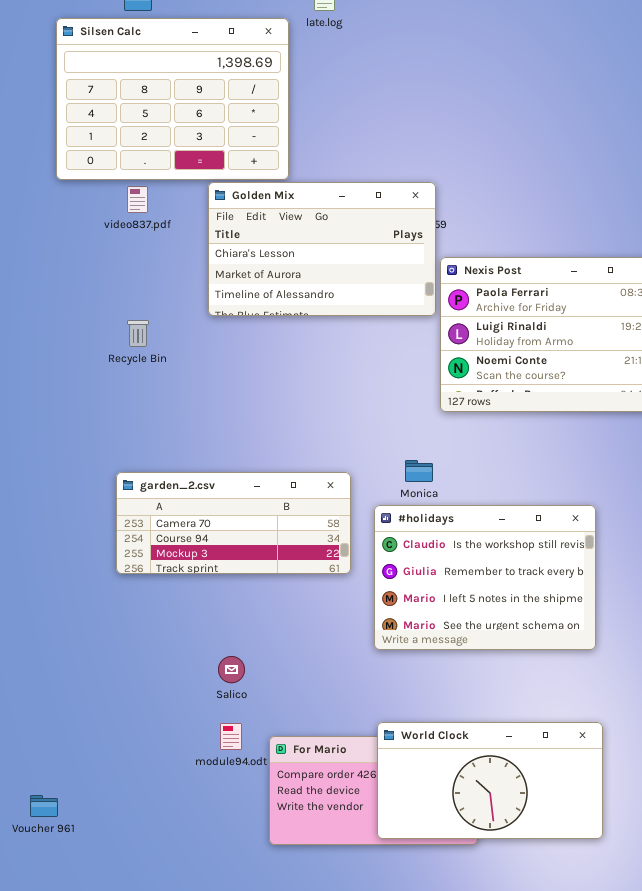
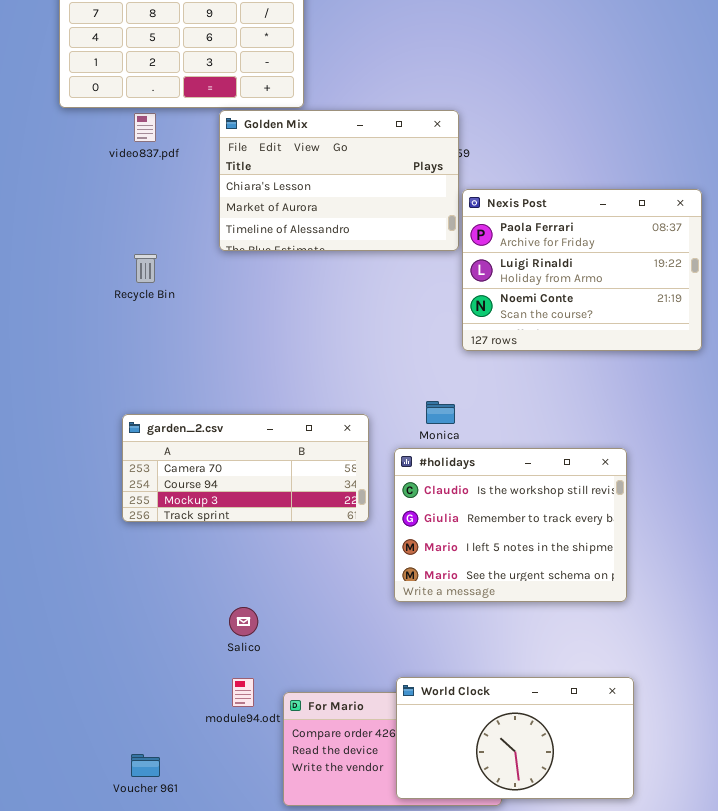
Voucher 961: [30,795,58,817] -> [131,754,160,777], moved

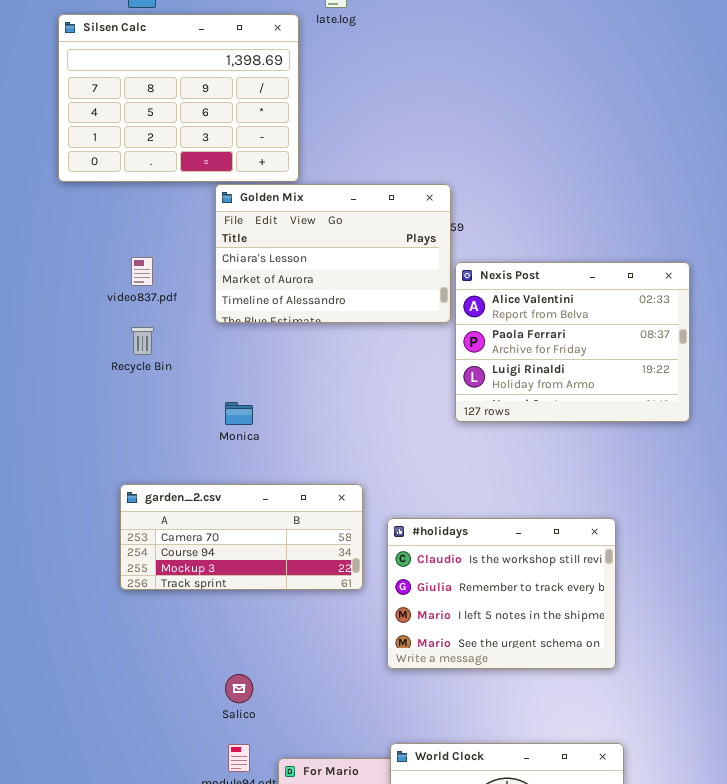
video837.pdf: [134,113,156,142] -> [131,257,153,286], moved
Nexis Post: [462,189,702,351] -> [455,262,690,422], scrolled up 1 row
Monica: [426,401,455,424] -> [225,402,253,425], moved

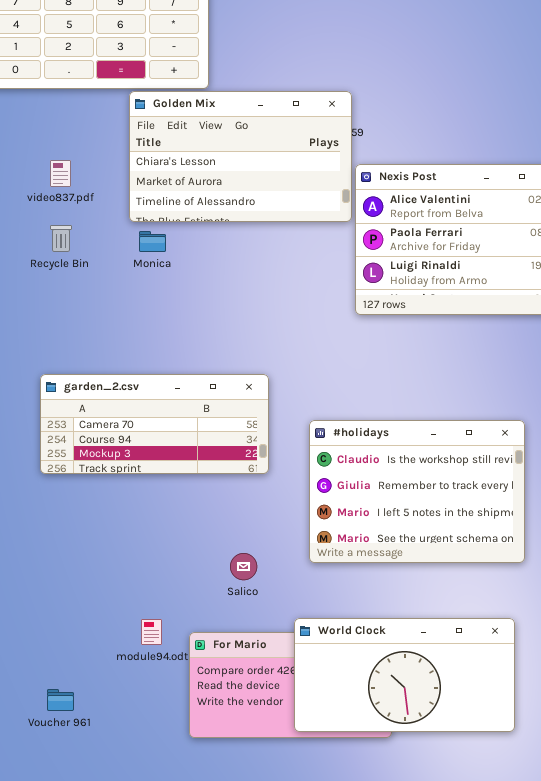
Monica: [225,402,253,425] -> [139,231,166,252], moved
#holidays: [387,518,616,669] -> [309,420,525,563], moved
Salico: [225,674,253,703] -> [230,553,257,580], moved

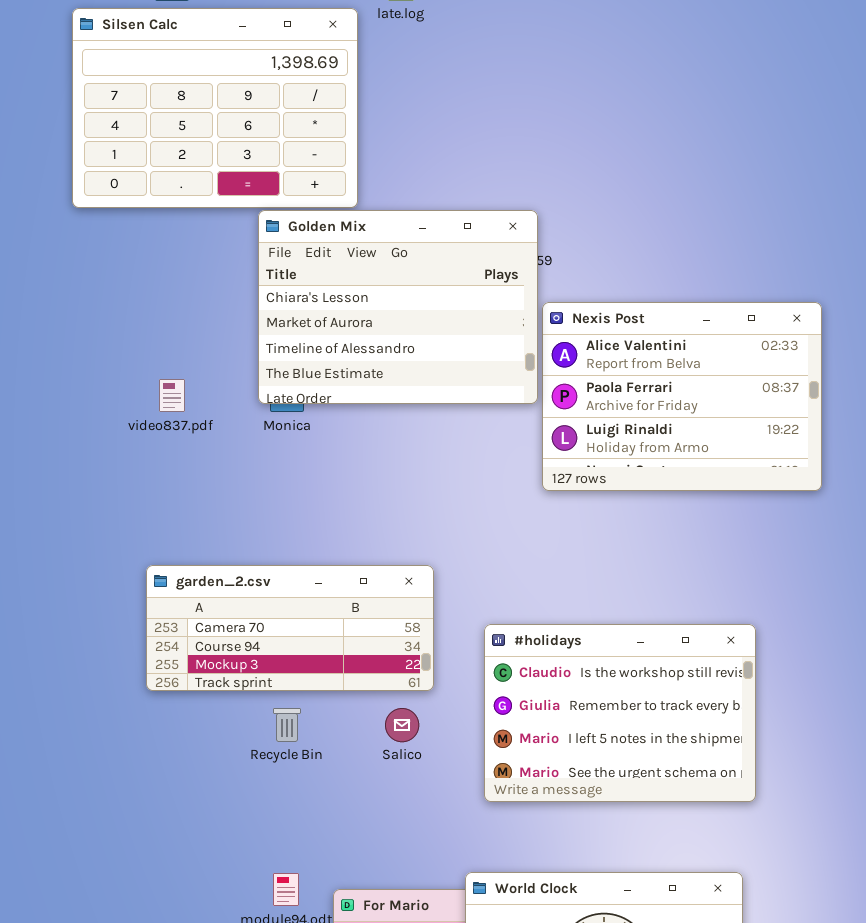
Golden Mix: [129,91,352,222] -> [258,210,538,404], resized
video837.pdf: [50,160,71,187] -> [159,379,185,412], moved
Recycle Bin: [50,225,72,252] -> [273,708,301,742], moved
Salico: [230,553,257,580] -> [385,708,419,742], moved

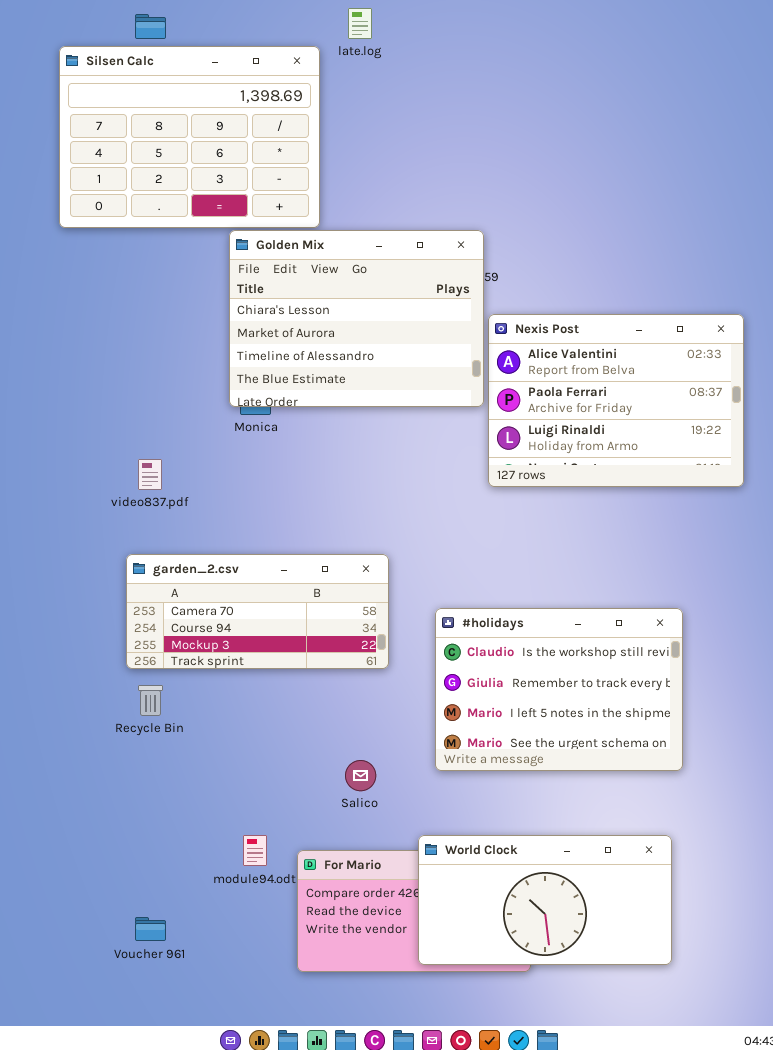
video837.pdf: [159,379,185,412] -> [138,459,162,490], moved
Recycle Bin: [273,708,301,742] -> [138,685,163,716], moved
Salico: [385,708,419,742] -> [345,760,376,791], moved

